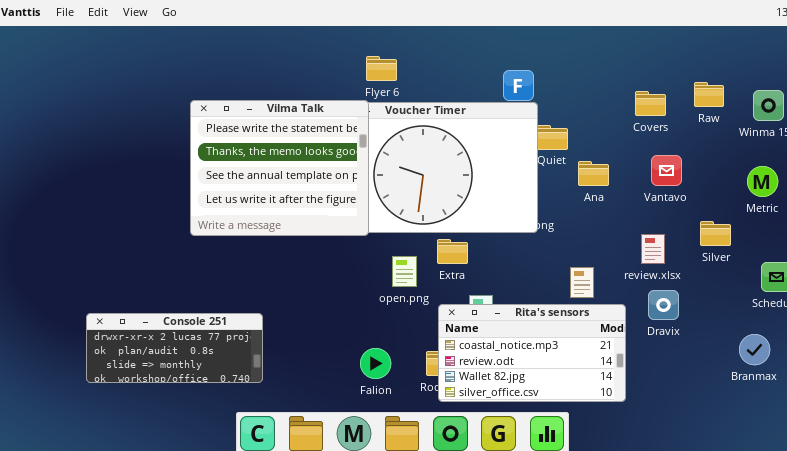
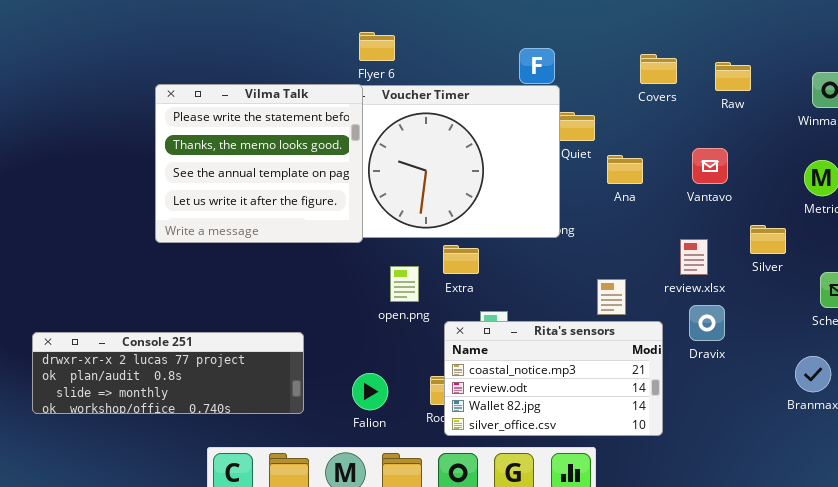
Raw: [694,82,724,107] -> [715,62,751,91], moved
Covers: [635,91,666,116] -> [640,54,677,84], moved
Console 251: [86,313,263,383] -> [32,332,304,414], resized

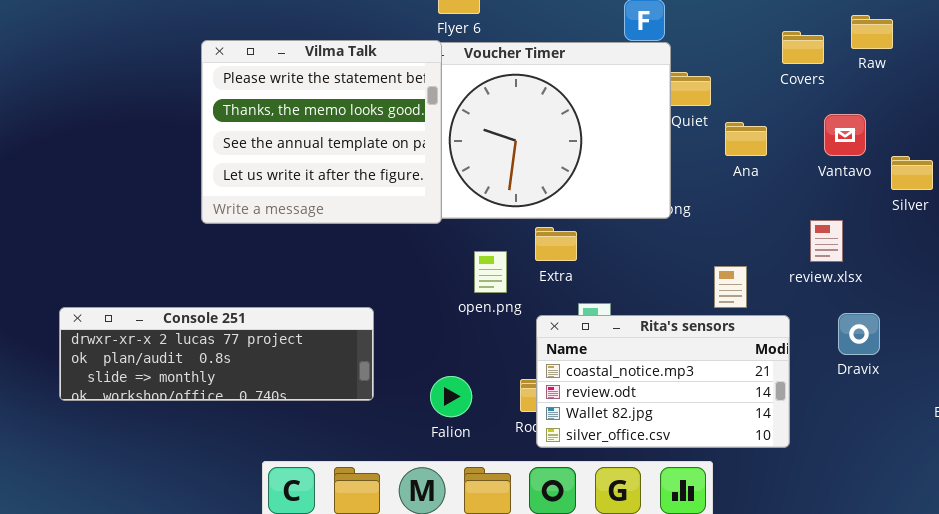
Covers: [640,54,677,84] -> [782,31,824,64], moved
Silver: [750,225,786,254] -> [891,156,933,190], moved
Dravix: [689,305,725,341] -> [838,313,880,355], moved
Console 251: [32,332,304,414] -> [59,307,374,401], moved

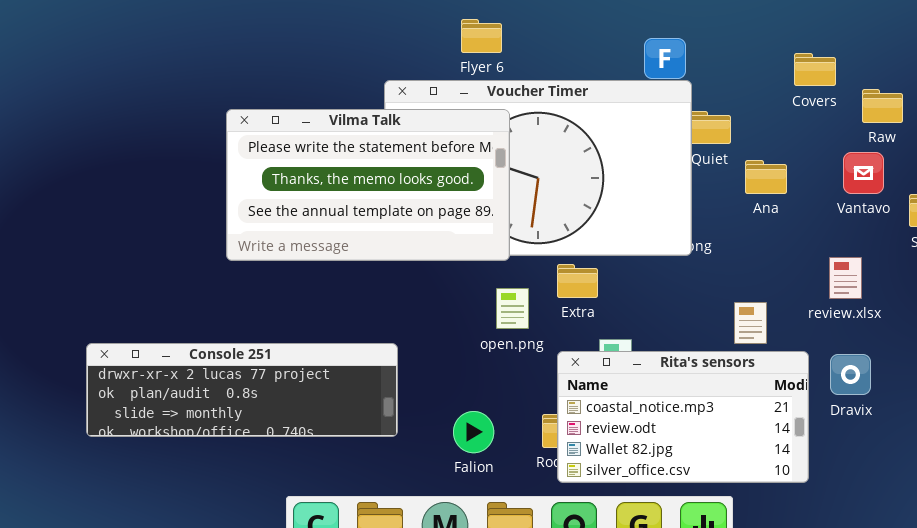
Raw: [851,15,893,49] -> [862,89,903,123], moved
Covers: [782,31,824,64] -> [794,53,836,86], moved
Vilma Talk: [201,40,442,224] -> [226,109,510,261], resized
Dravix: [838,313,880,355] -> [830,354,871,395], moved

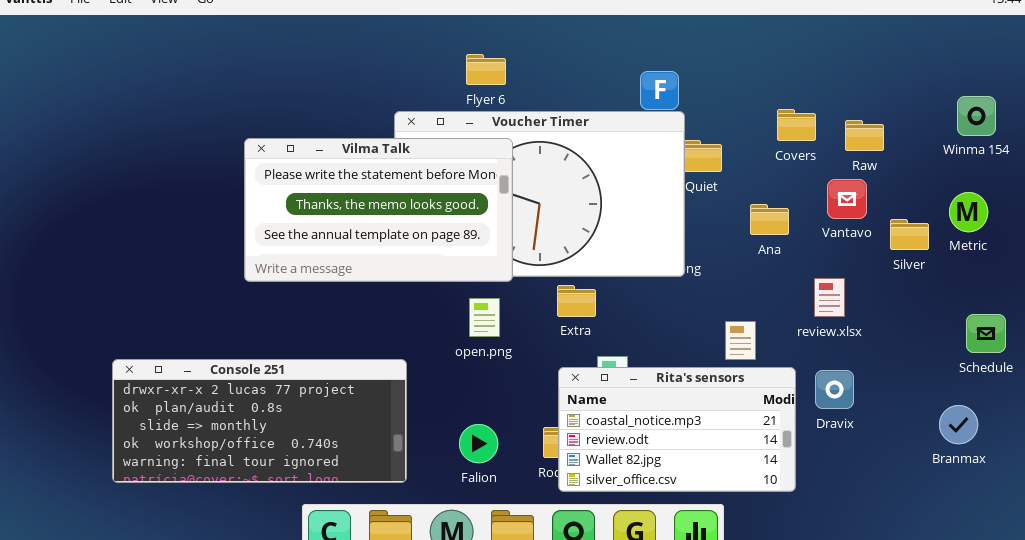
Covers: [794,53,836,86] -> [777,109,816,141], moved
Ana: [745,160,787,194] -> [750,204,789,235], moved
open.png: [496,288,529,329] -> [469,298,500,337], moved
Console 251: [86,343,398,437] -> [112,359,407,483], resized

